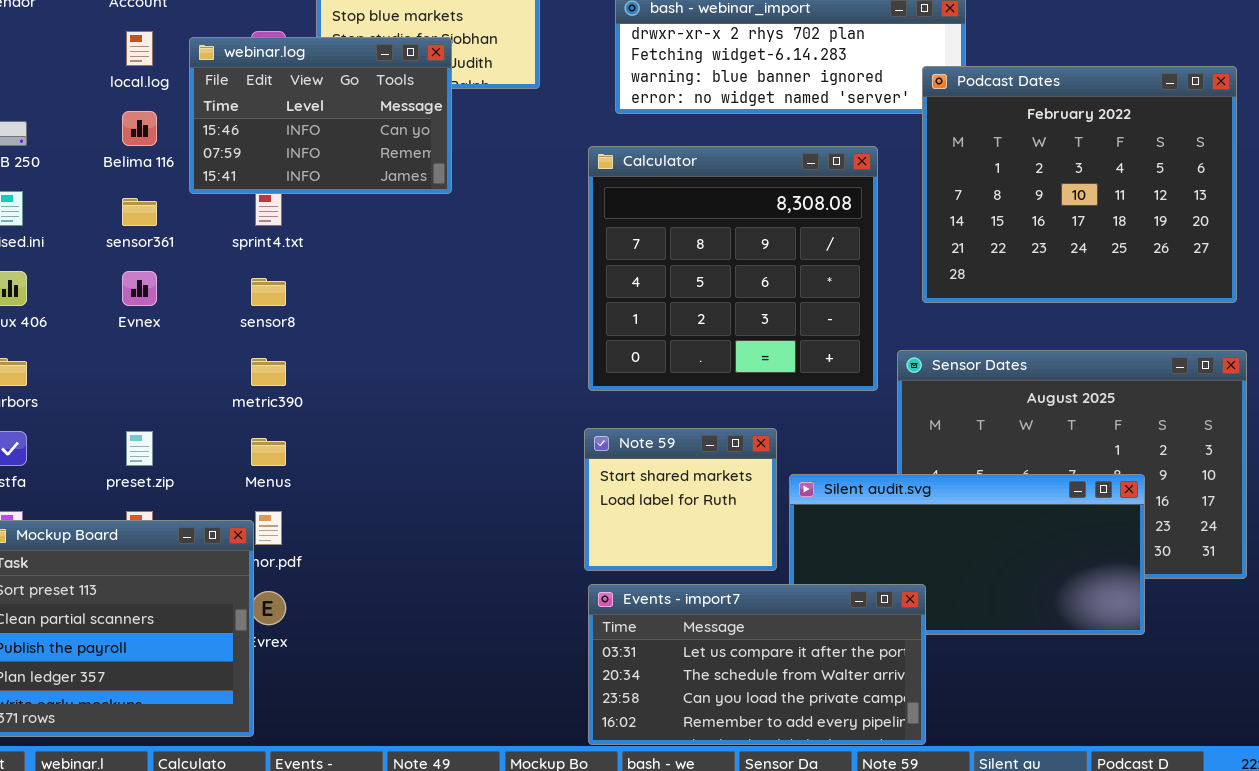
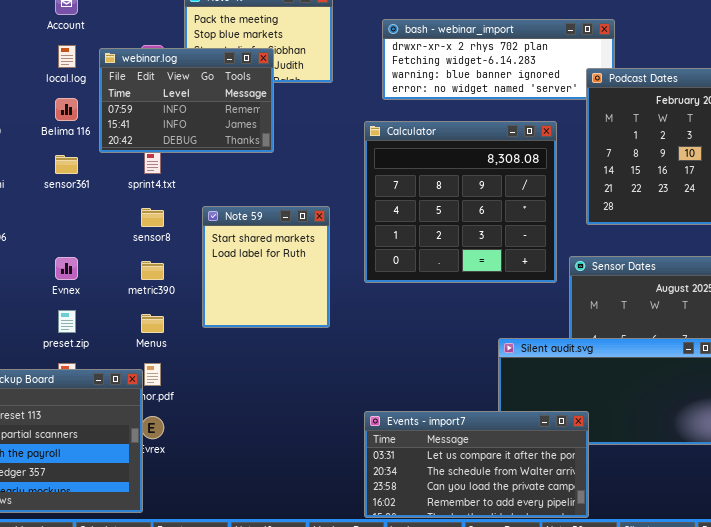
webinar.log: [189,37,452,194] -> [99,48,274,153], scrolled down 1 row
Evnex: [122,271,157,306] -> [55,257,78,280], moved
Note 59: [584,428,777,571] -> [202,206,330,328], moved, resized

